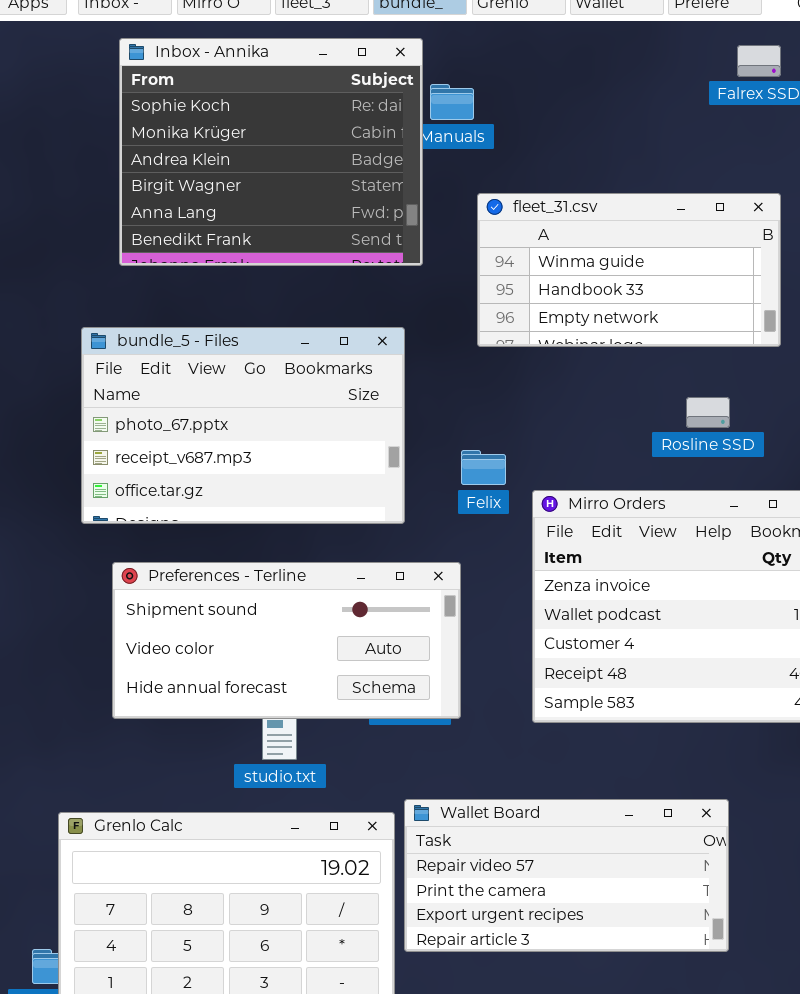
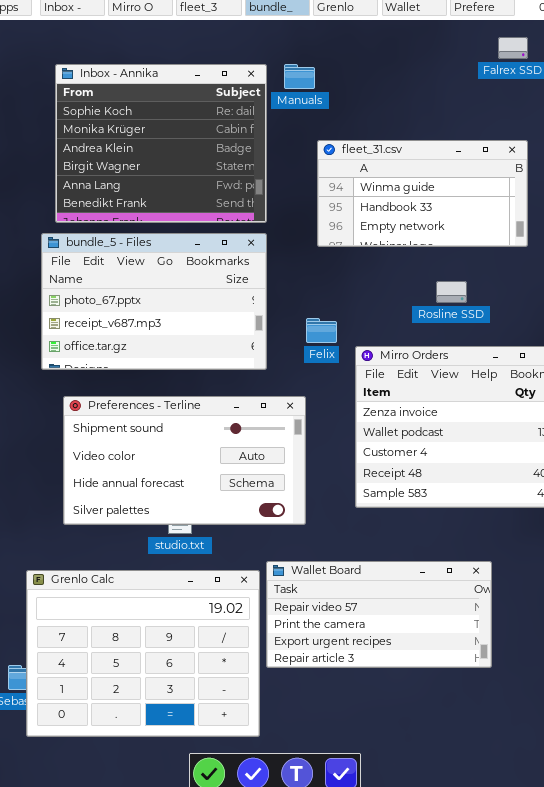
Inbox - Annika: [119,38,423,266] -> [55,64,267,223], moved
Rosline SSD: [686,397,730,428] -> [436,281,467,303], moved
Preferences - Terline: [112,562,461,719] -> [63,396,306,525], resized

